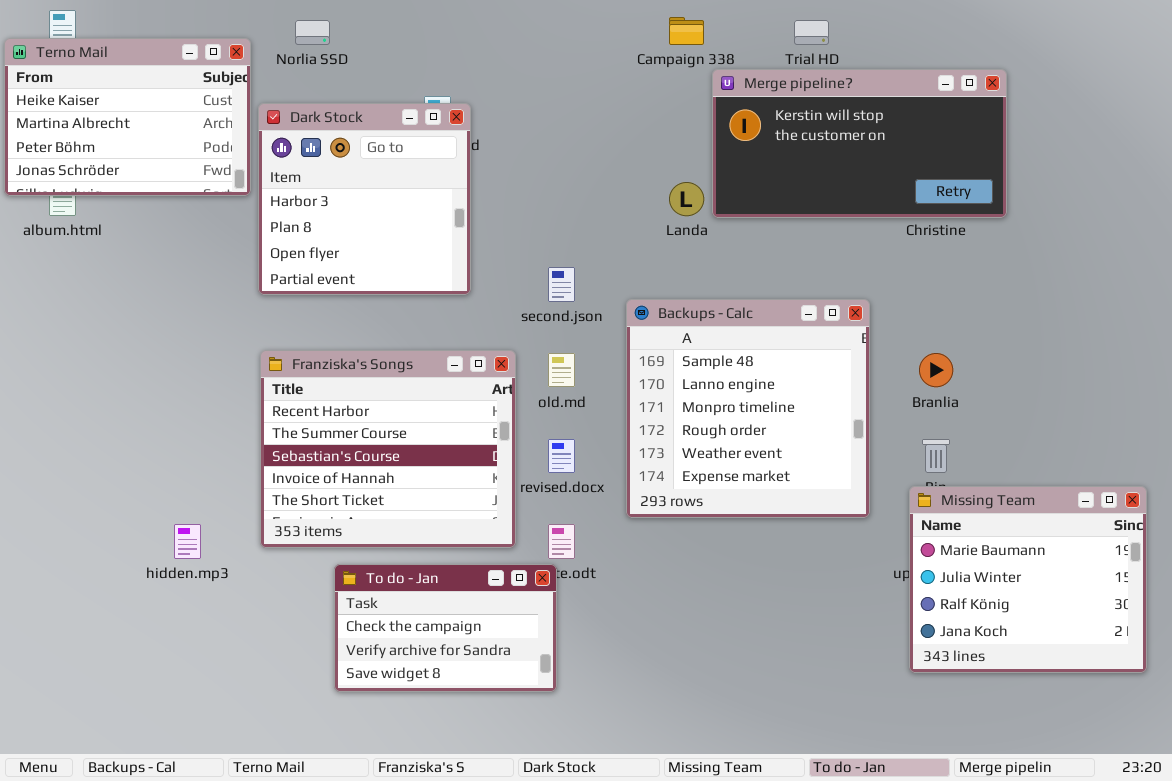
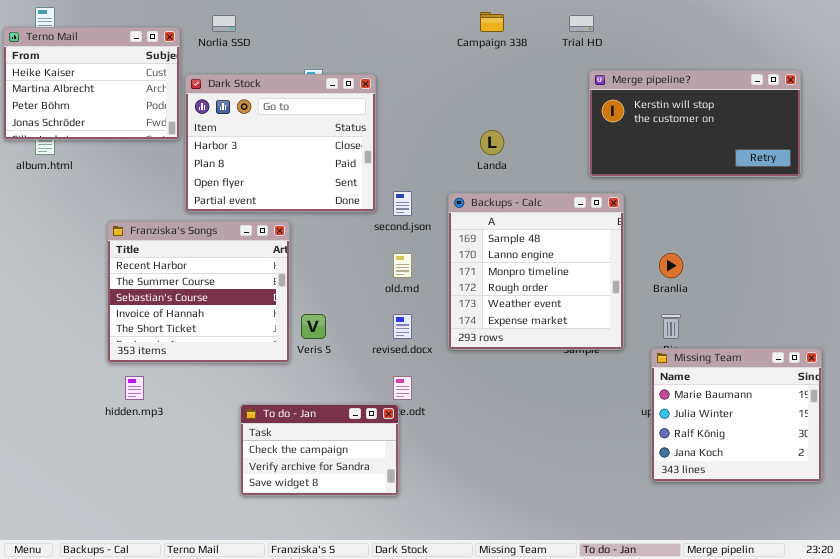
Merge pipeline?: [712,69,1007,218] -> [589,70,801,177], moved
Dark Stock: [258,103,471,295] -> [185,74,376,212], resized
Backups - Calc: [626,299,870,518] -> [448,193,624,350], moved
Franziska's Songs: [260,350,516,548] -> [107,221,290,363], moved

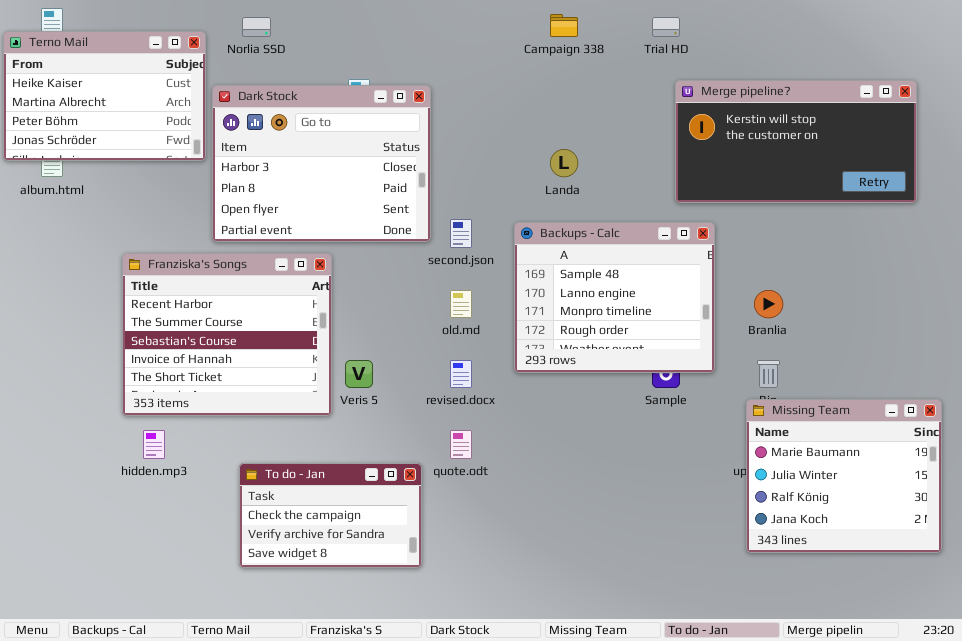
Backups - Calc: [448,193,624,350] -> [514,222,715,373], resized
To do - Jan: [240,404,399,496] -> [239,463,422,568], moved

